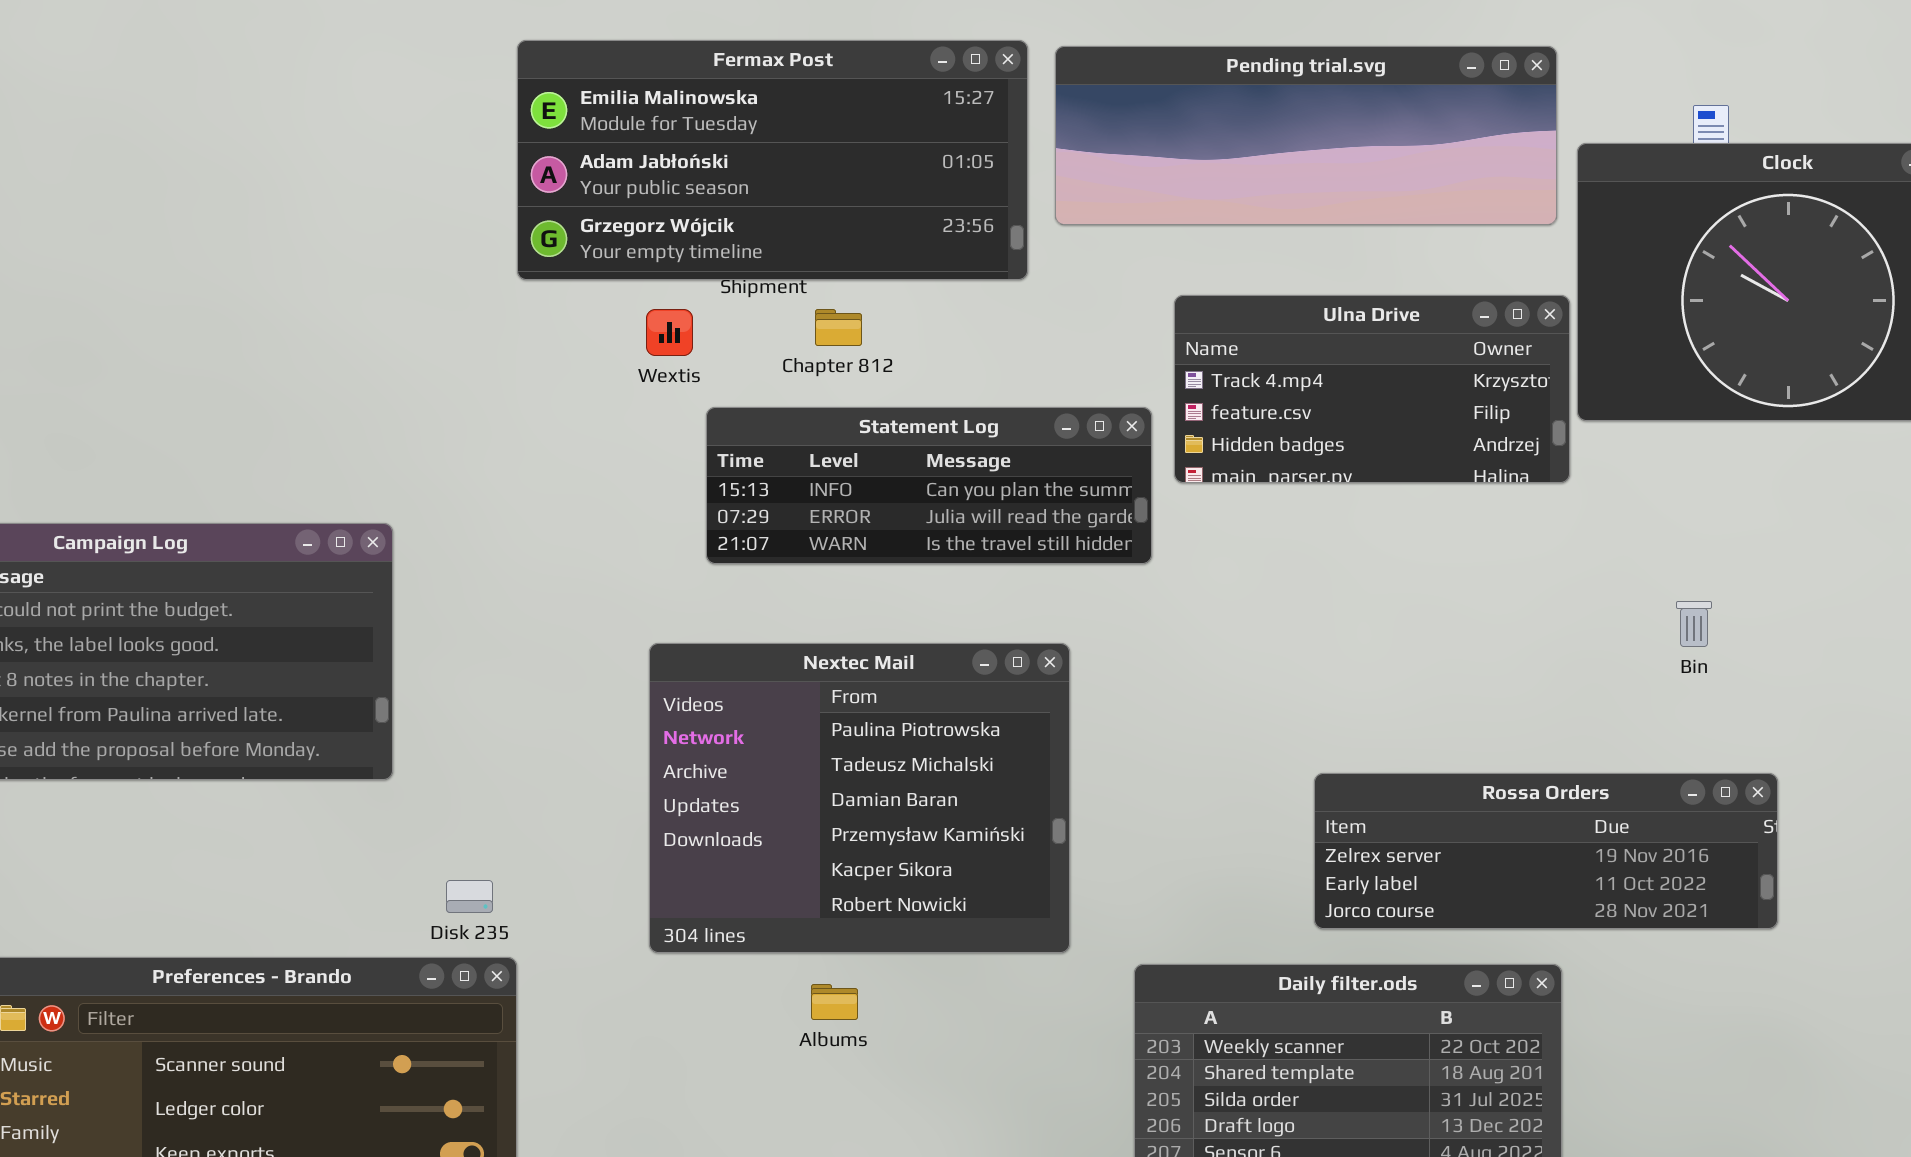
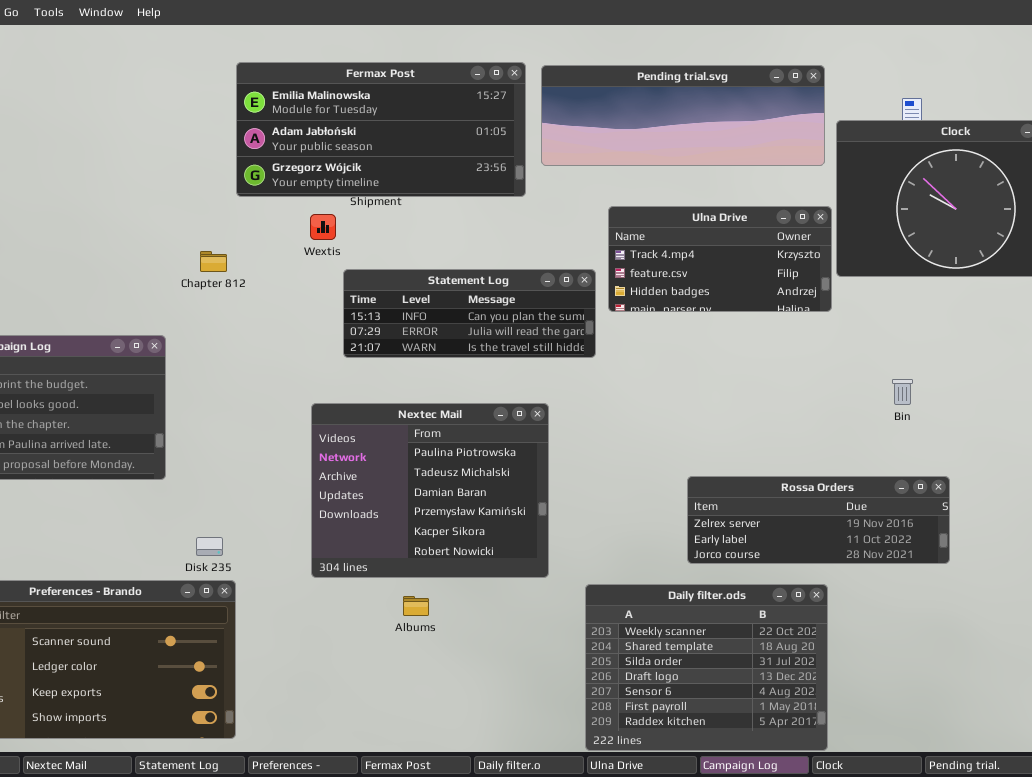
Chapter 812: [815,309,862,346] -> [200,251,227,272], moved

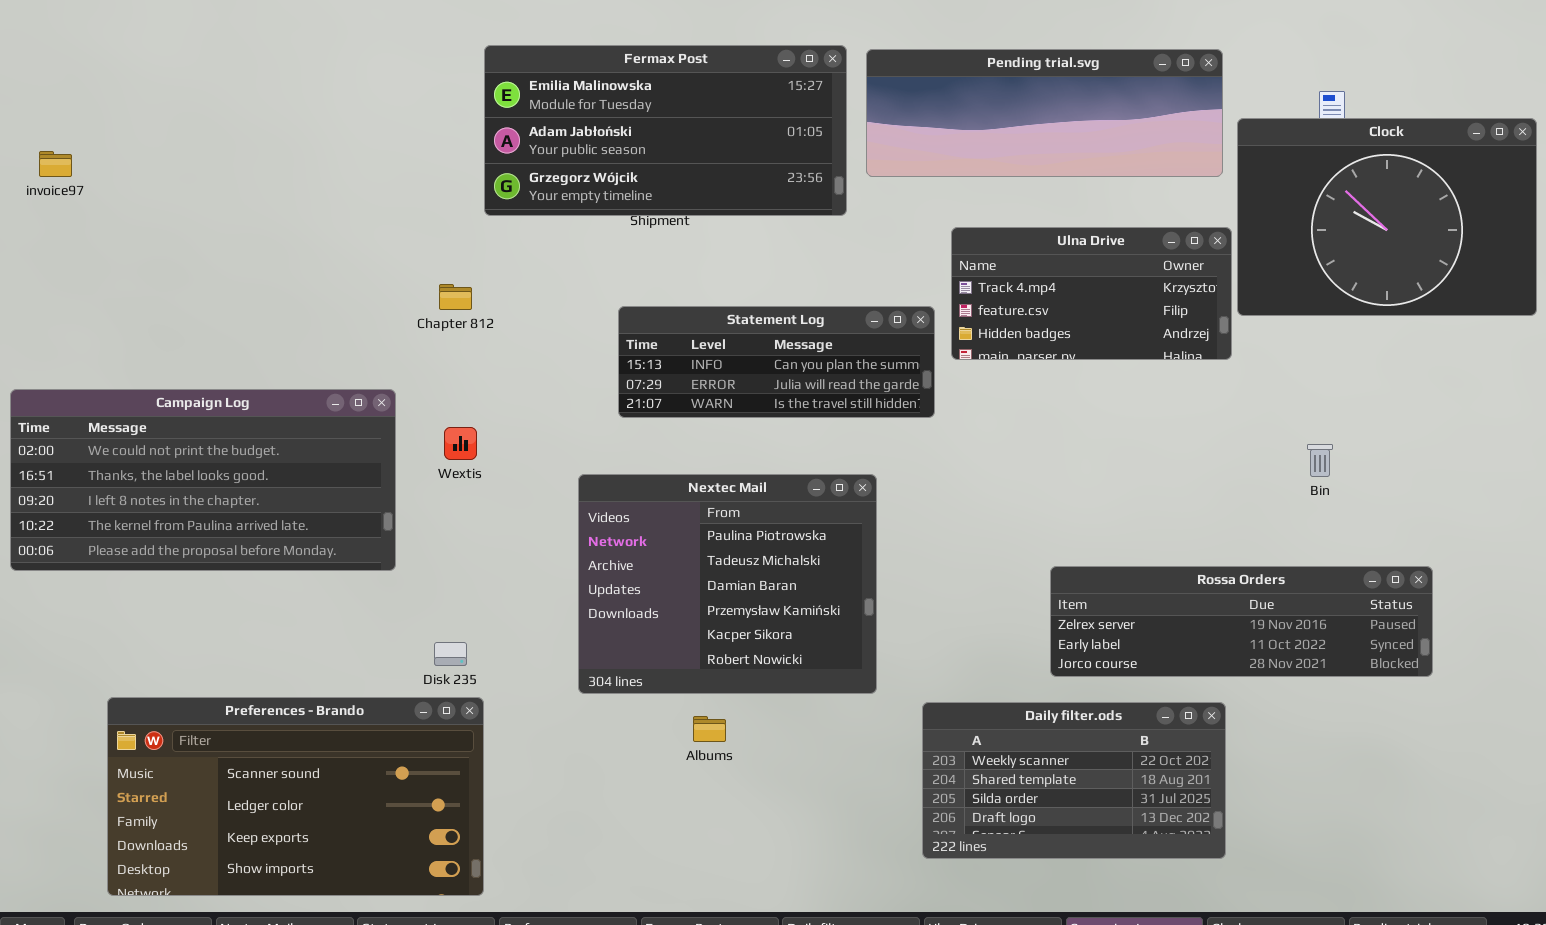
Wextis: [310,214,336,240] -> [444,427,477,460], moved
Rossa Orders: [687,476,950,564] -> [1050,566,1433,677], resized
Daily filter.ods: [585,584,828,751] -> [922,702,1226,859], resized

